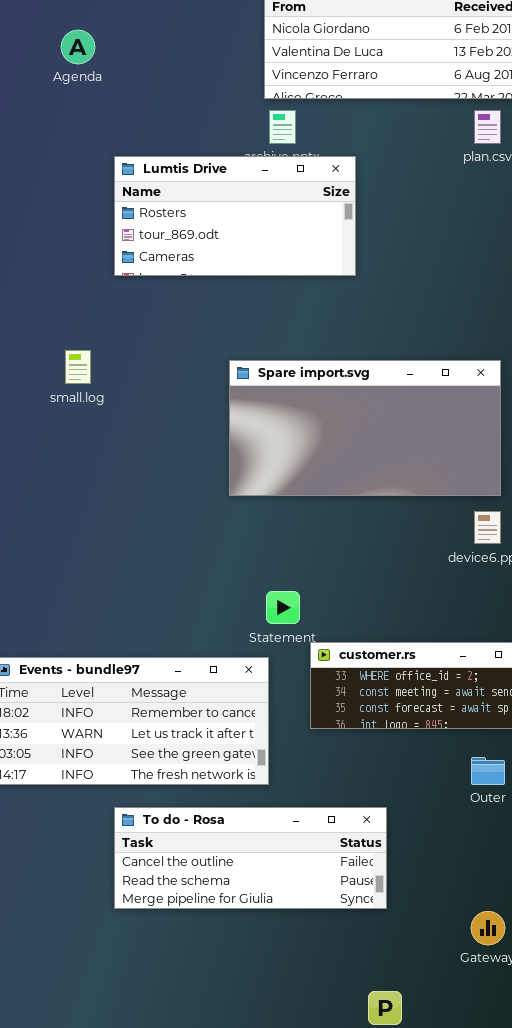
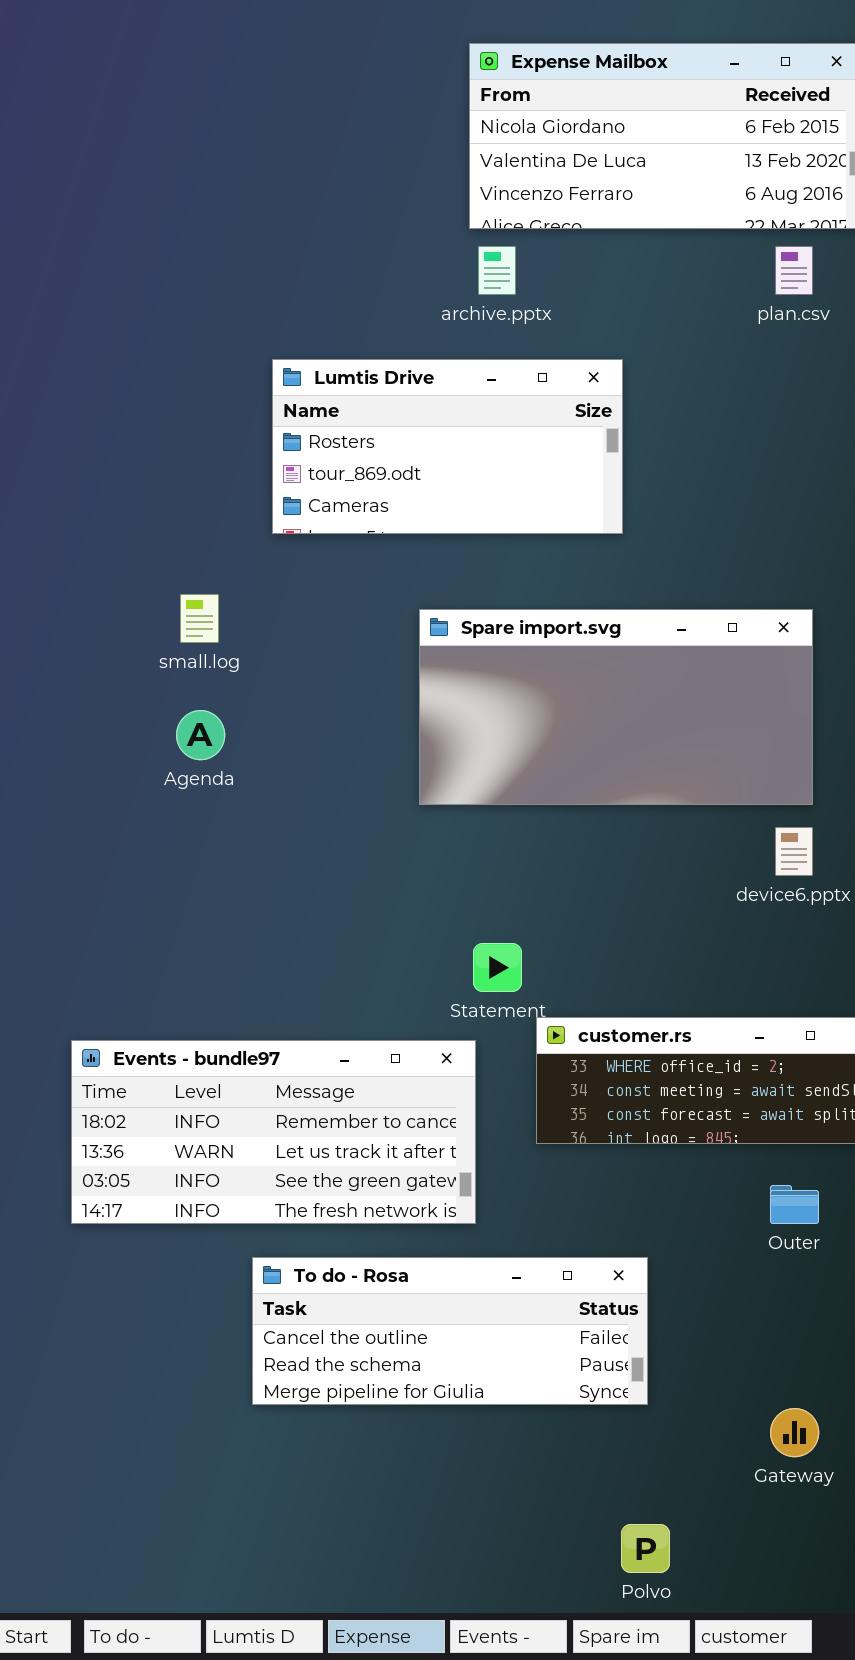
Agenda: [61,30,95,64] -> [176,710,225,760], moved
Lumtis Drive: [114,156,356,276] -> [272,359,623,534], moved

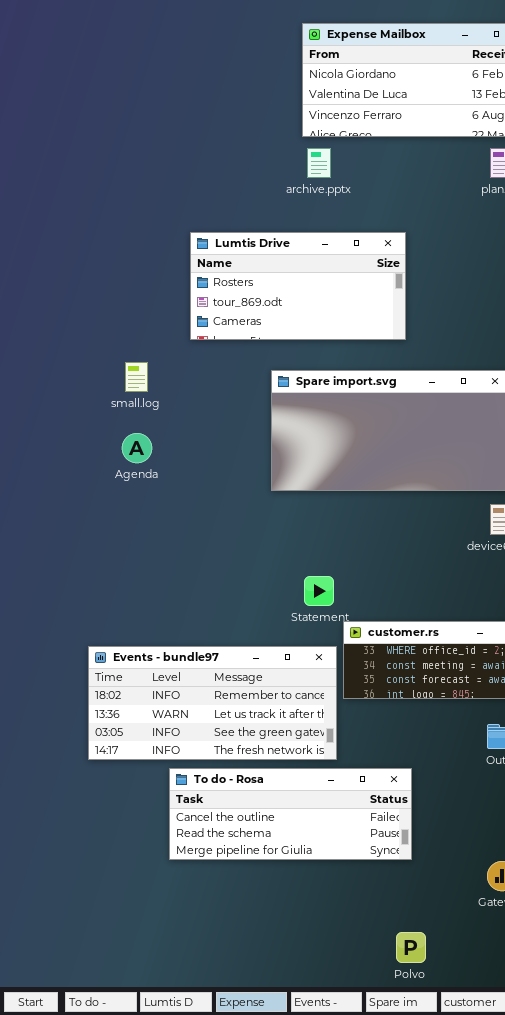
Lumtis Drive: [272,359,623,534] -> [190,232,406,340], moved
Events - bundle97: [71,1040,476,1224] -> [88,646,337,760], moved

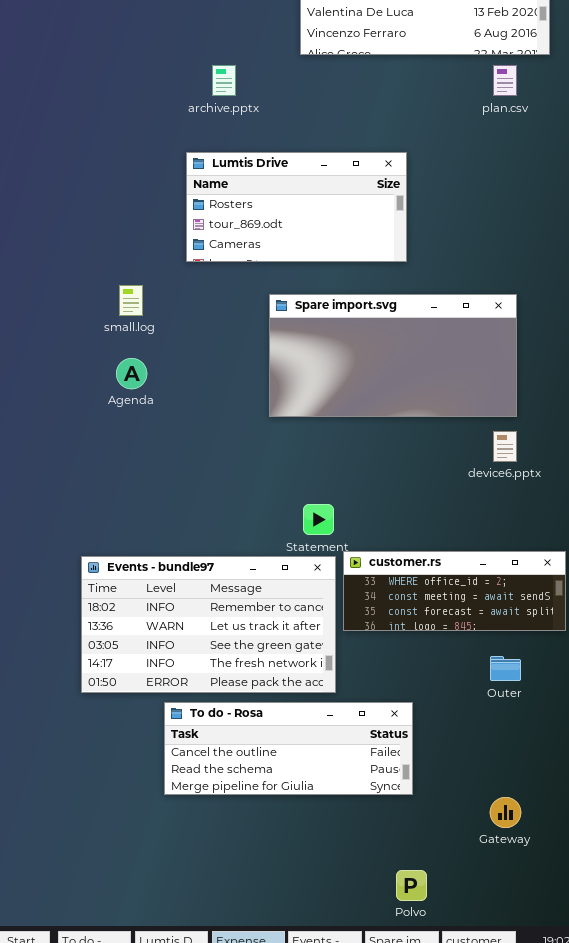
archive.pptx: [307,148,331,178] -> [212,65,236,96], moved
Events - bundle97: [88,646,337,760] -> [81,556,336,693], resized

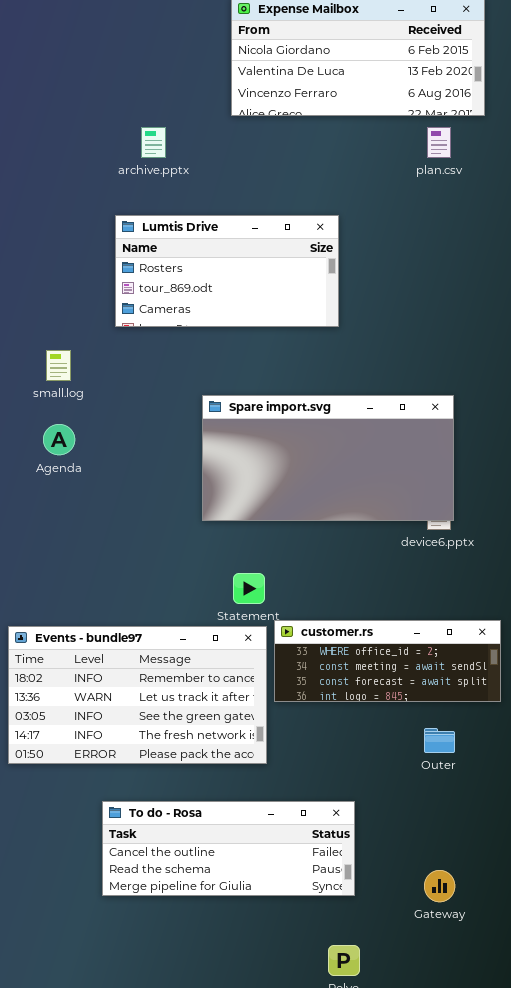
Spare import.svg: [269,294,517,417] -> [202,395,454,521], moved
To do - Rosa: [164,702,413,795] -> [102,801,355,896], moved

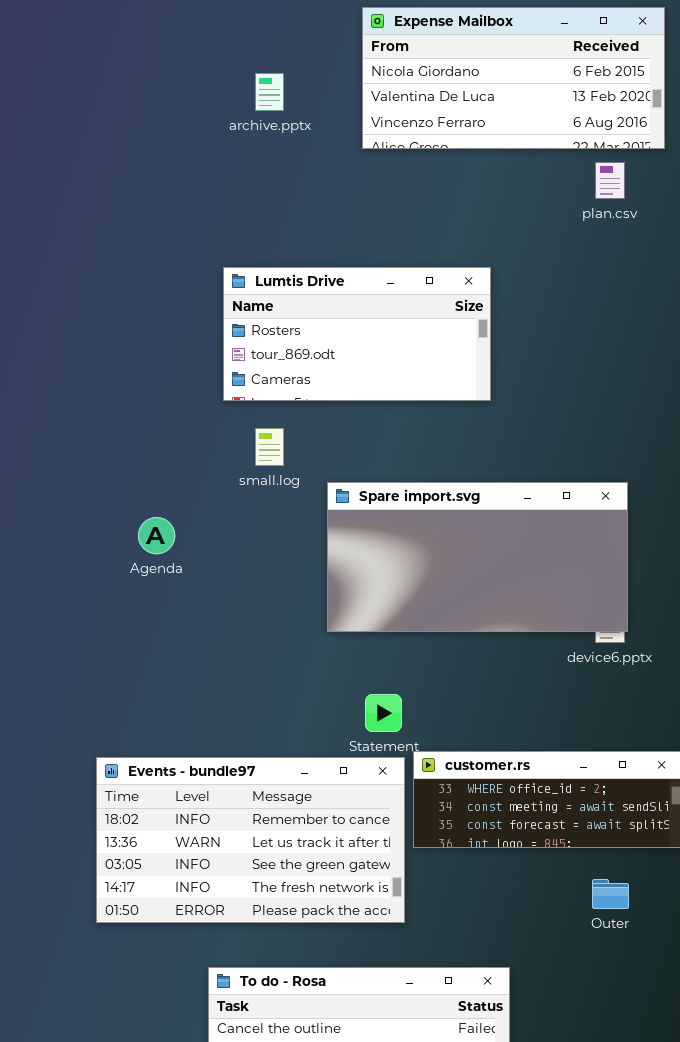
archive.pptx: [141,127,166,158] -> [255,73,284,111], moved
small.log: [46,350,71,381] -> [255,428,284,466], moved

